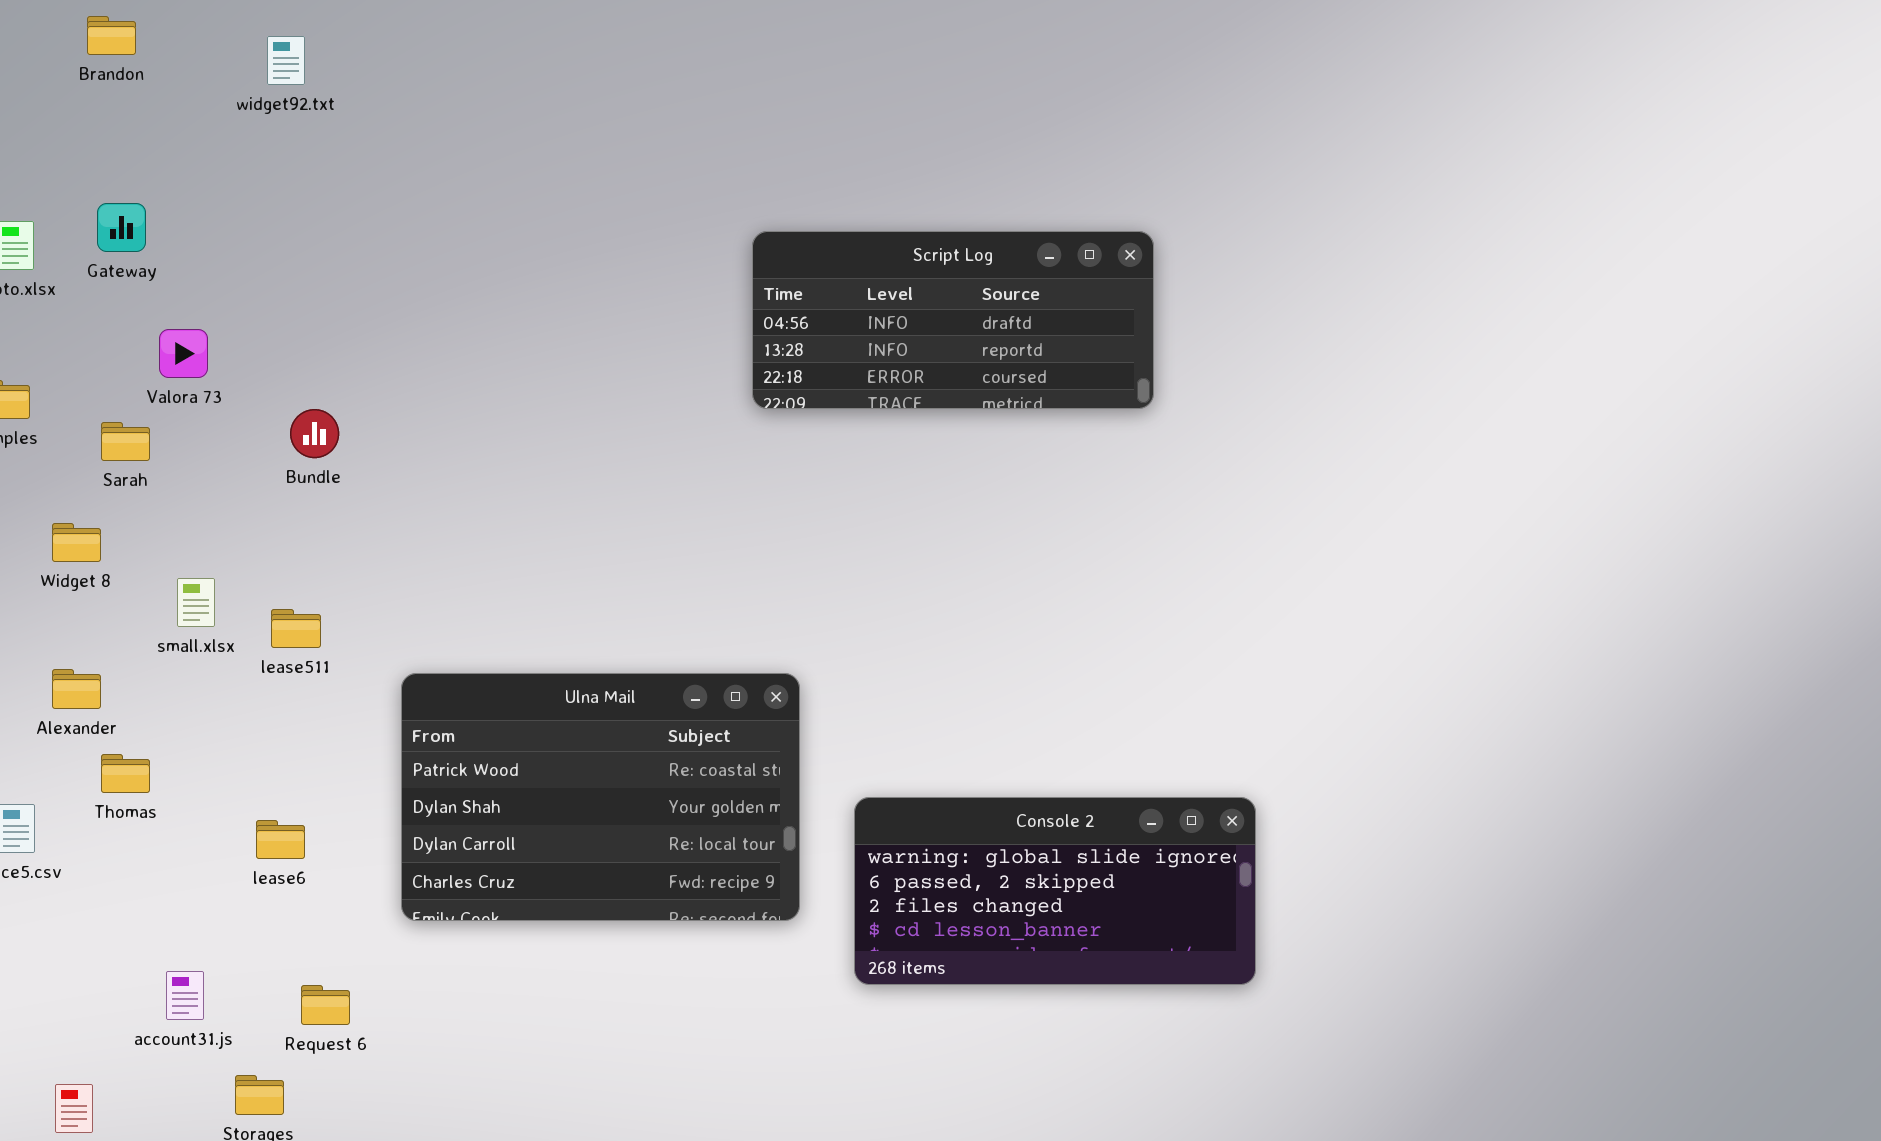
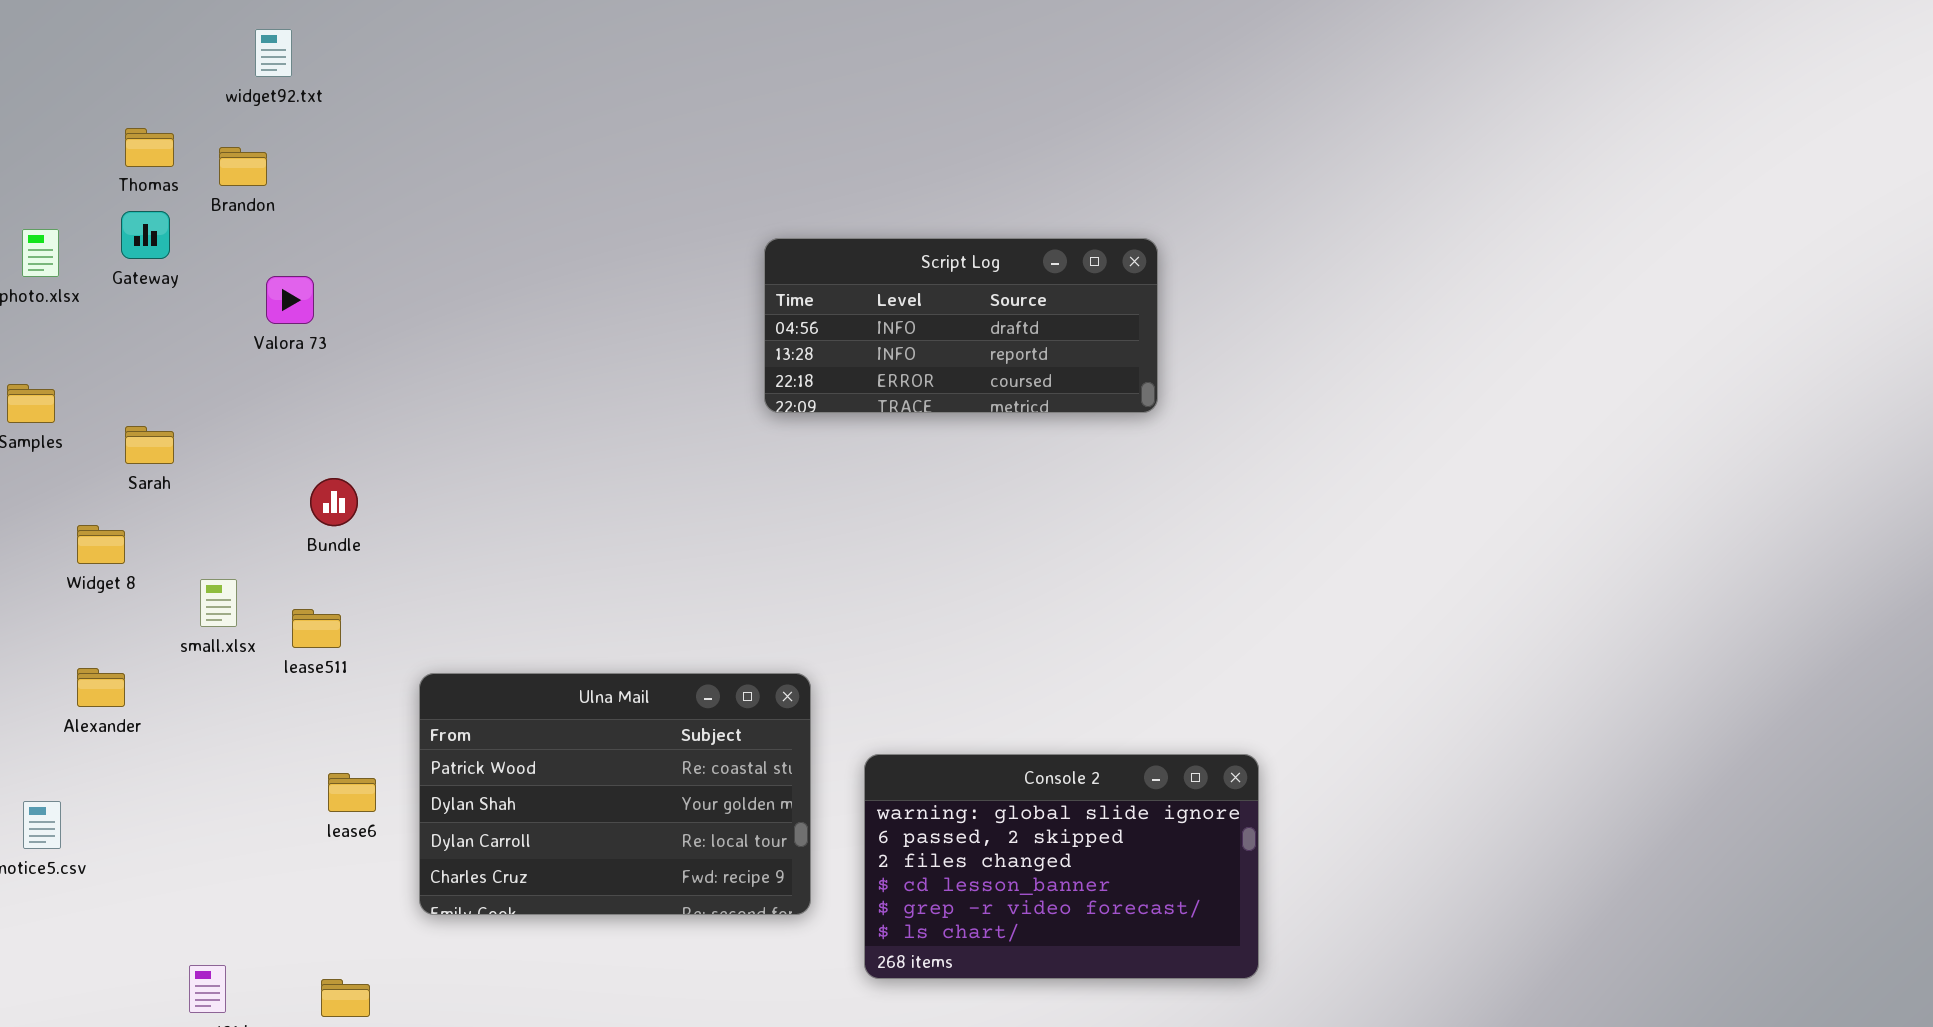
Brandon: [87,16,136,55] -> [219,147,267,186], moved
widget92.txt: [267,36,305,85] -> [255,29,292,77], moved
Valora 73: [159,329,208,378] -> [266,276,314,324], moved
Bundle: [290,409,339,458] -> [310,478,358,526], moved
Thomas: [101,754,150,793] -> [125,128,174,167], moved
Console 2: [854,797,1256,985] -> [864,754,1259,979], resized
lease6: [256,820,305,859] -> [328,773,376,812], moved

